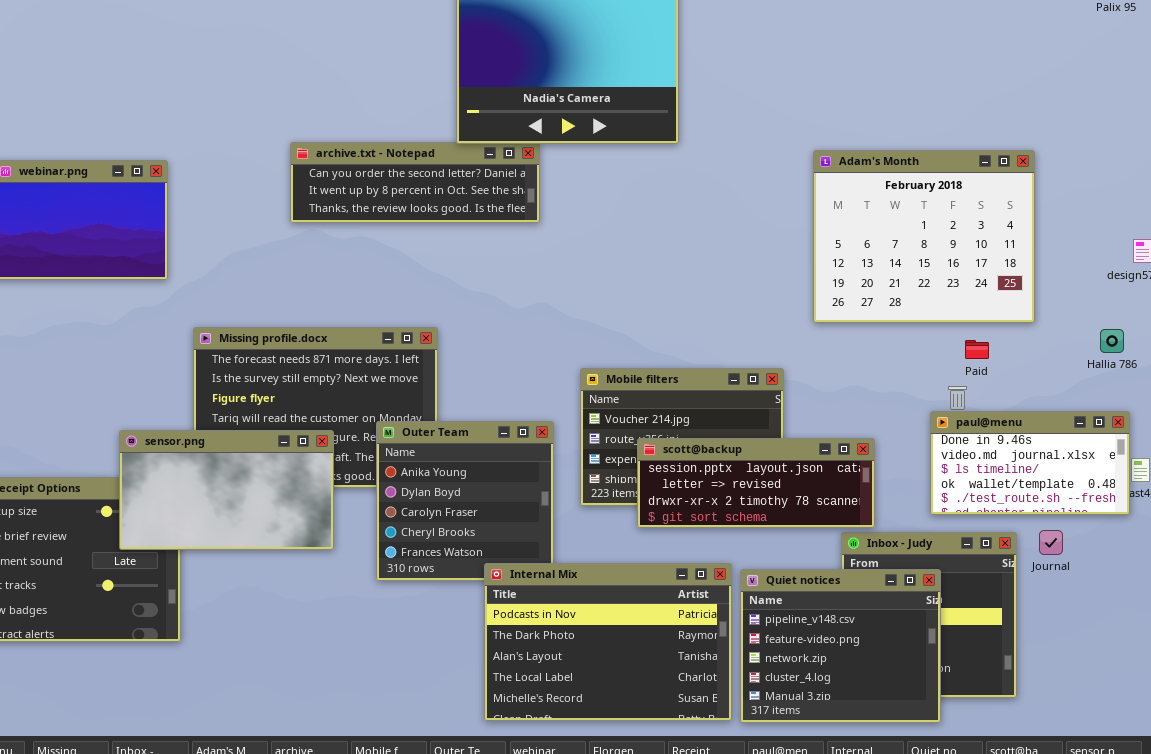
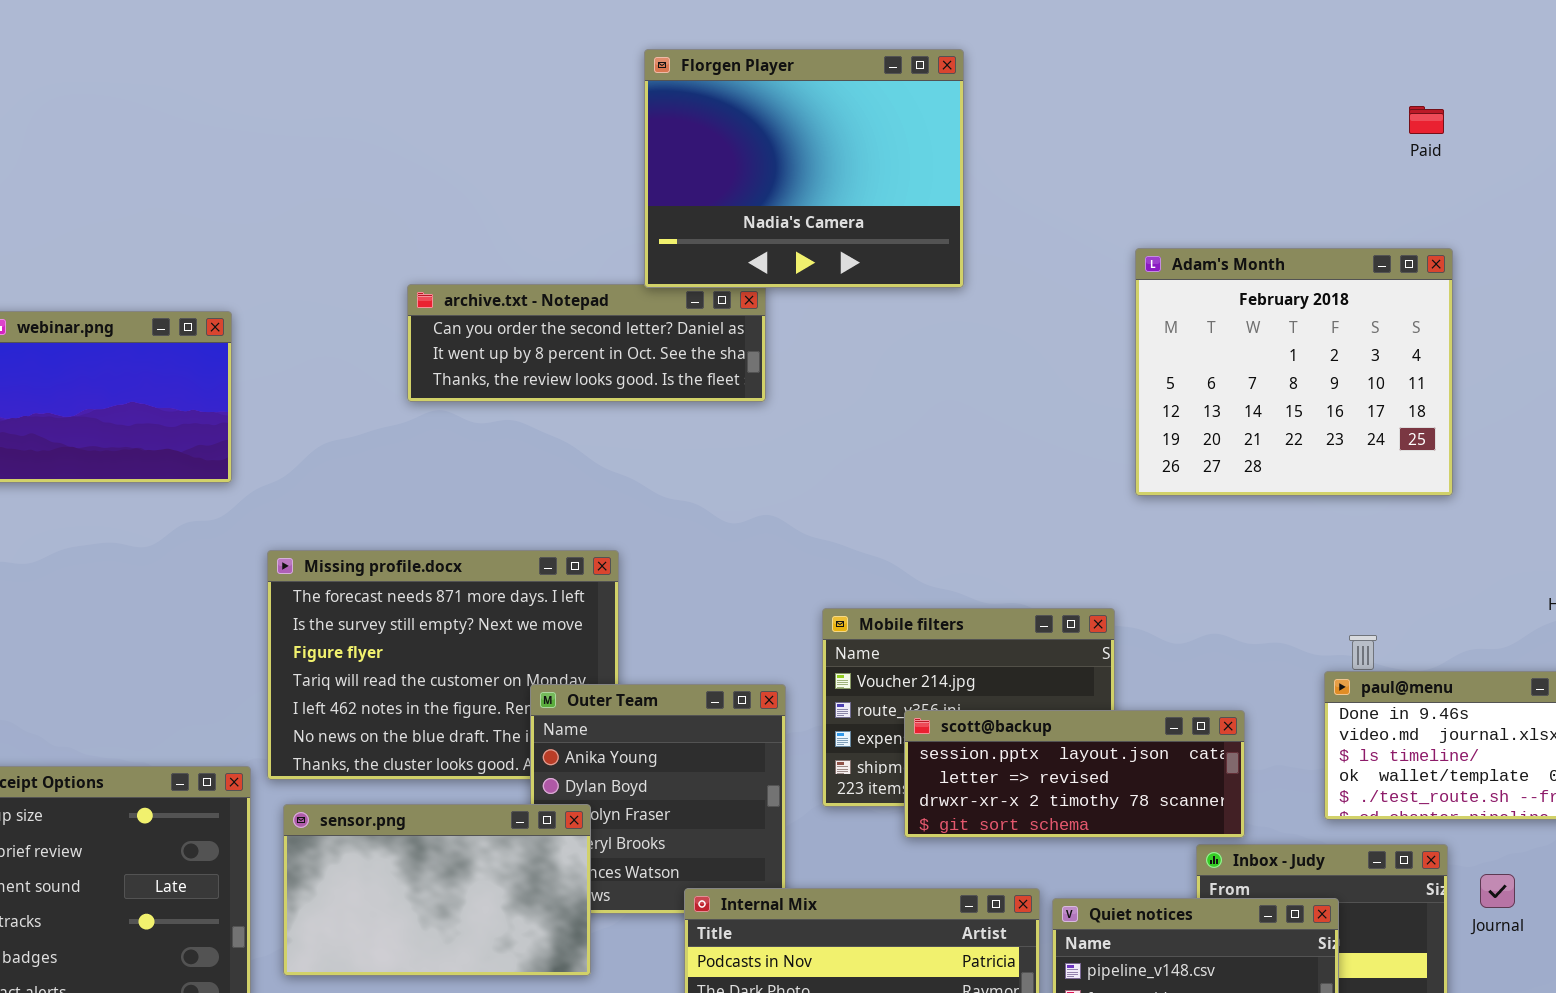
Adam's Month: [813,150,1035,323] -> [1135,248,1453,496], moved
Paid: [965,340,989,359] -> [1409,106,1444,134], moved
sensor.png: [119,430,334,550] -> [283,804,591,976], moved
Journal: [1039,530,1063,555] -> [1480,874,1515,908], moved

